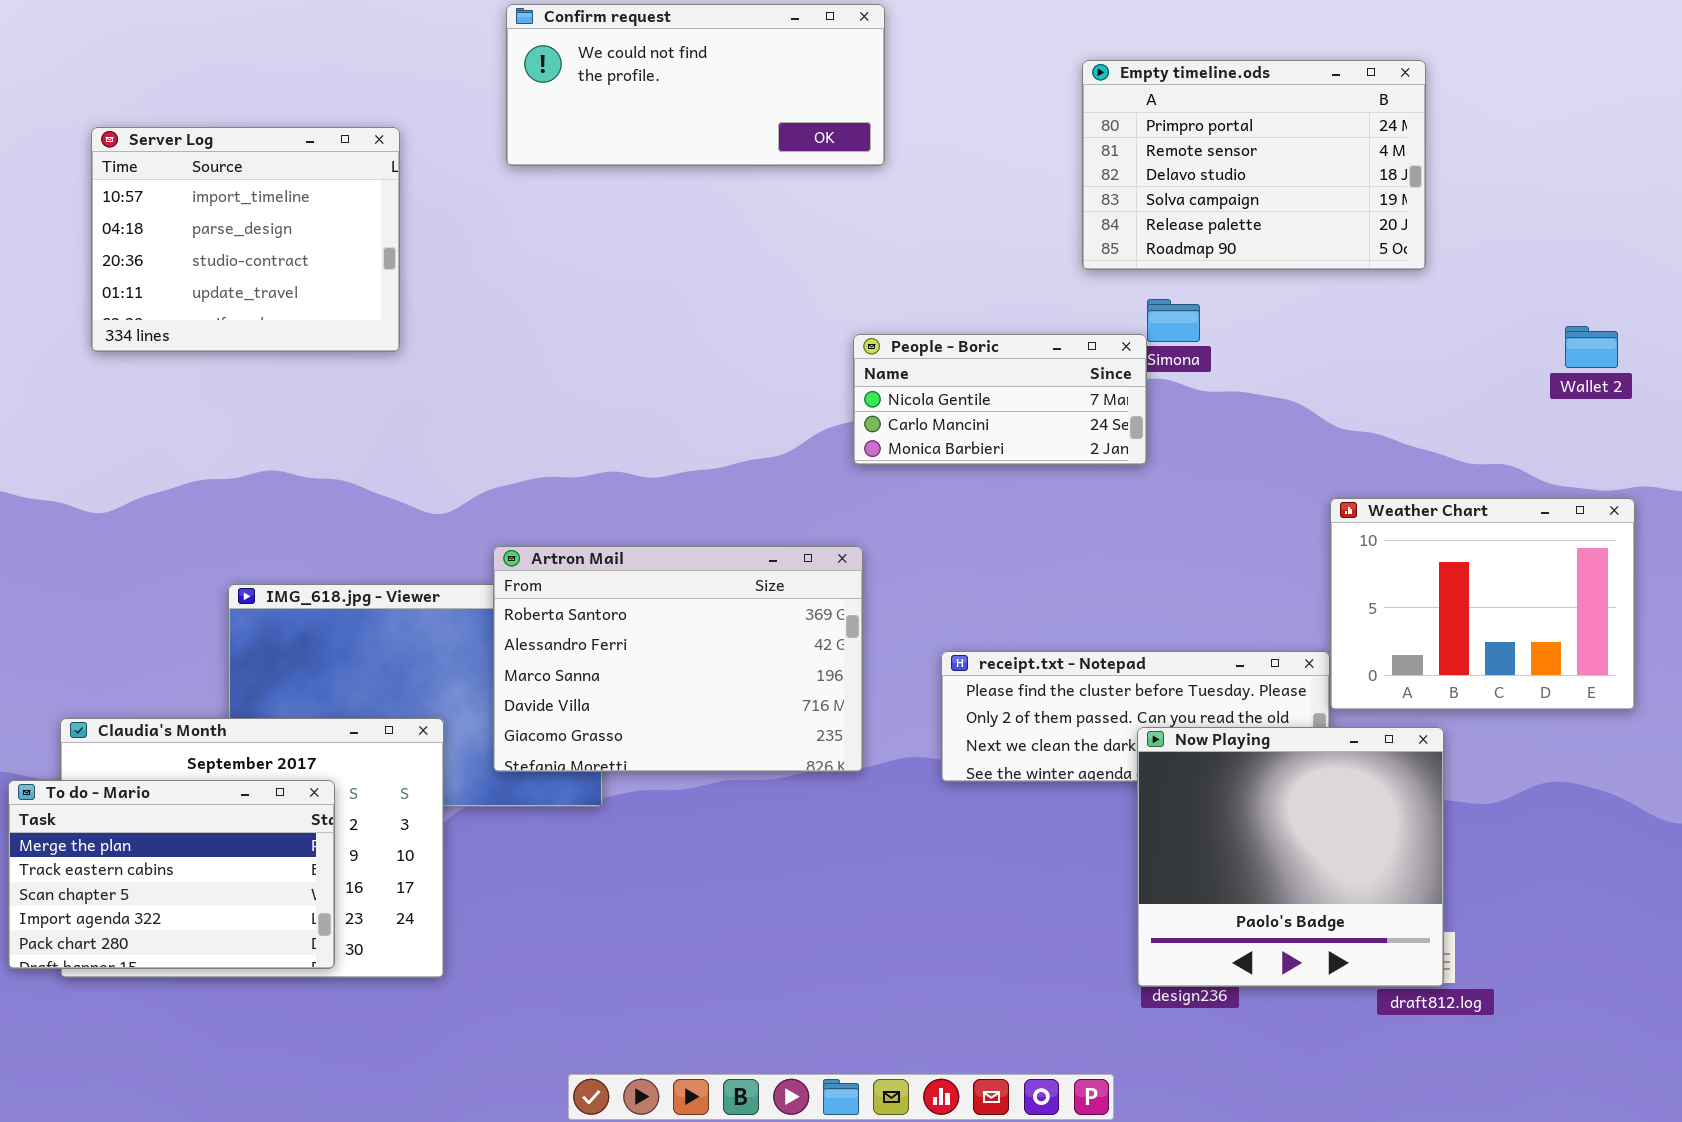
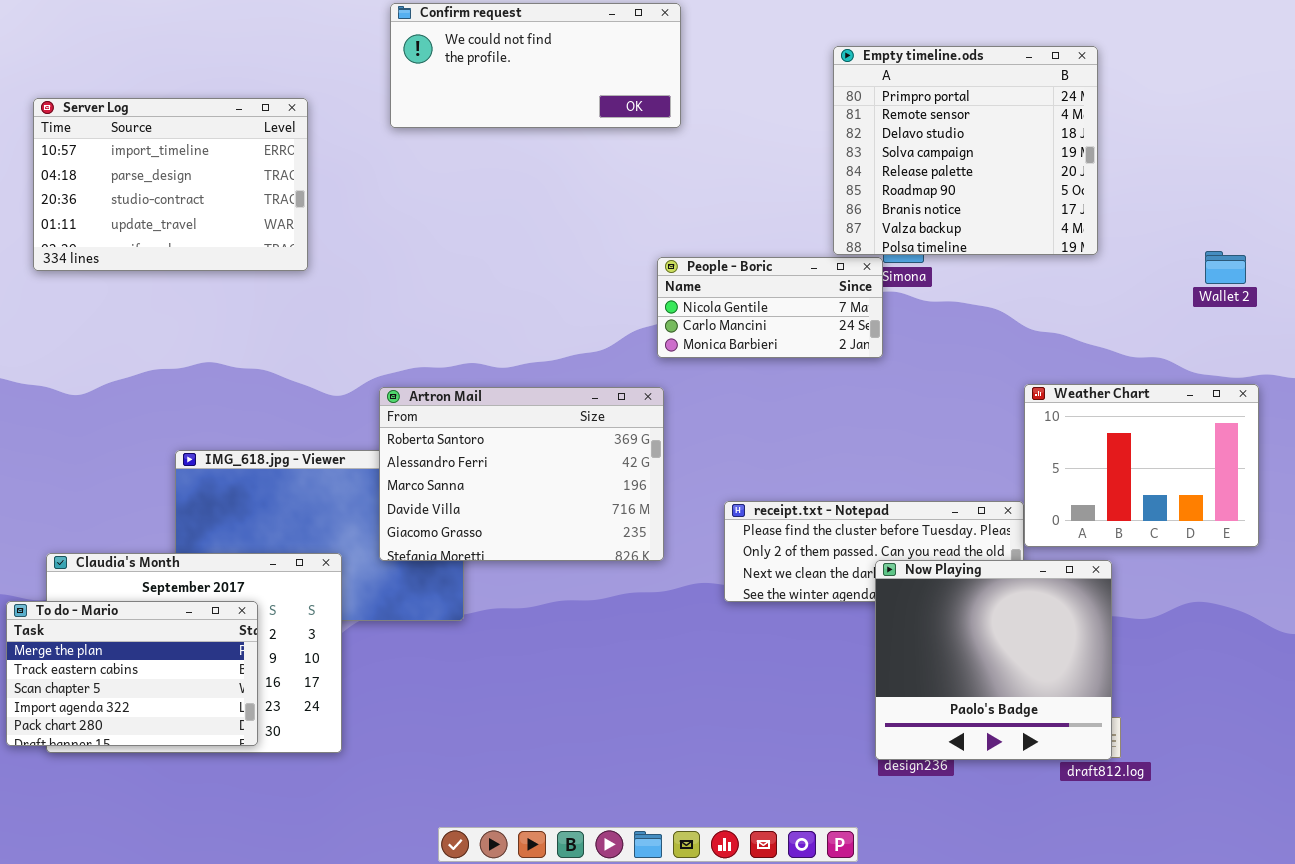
Empty timeline.ods: [1082,60,1426,270] -> [833,46,1098,255], resized
Server Log: [91,127,400,352] -> [33,98,308,271], resized
Artron Mail: [493,546,863,772] -> [379,387,664,561], moved

